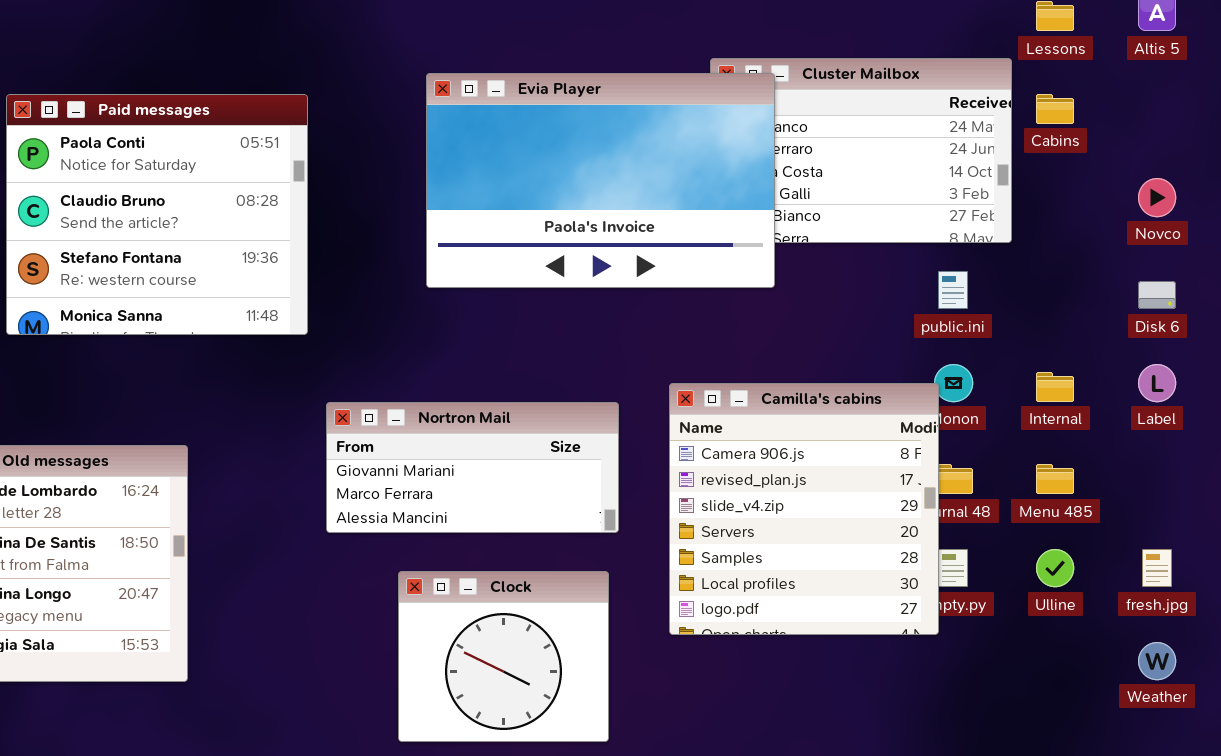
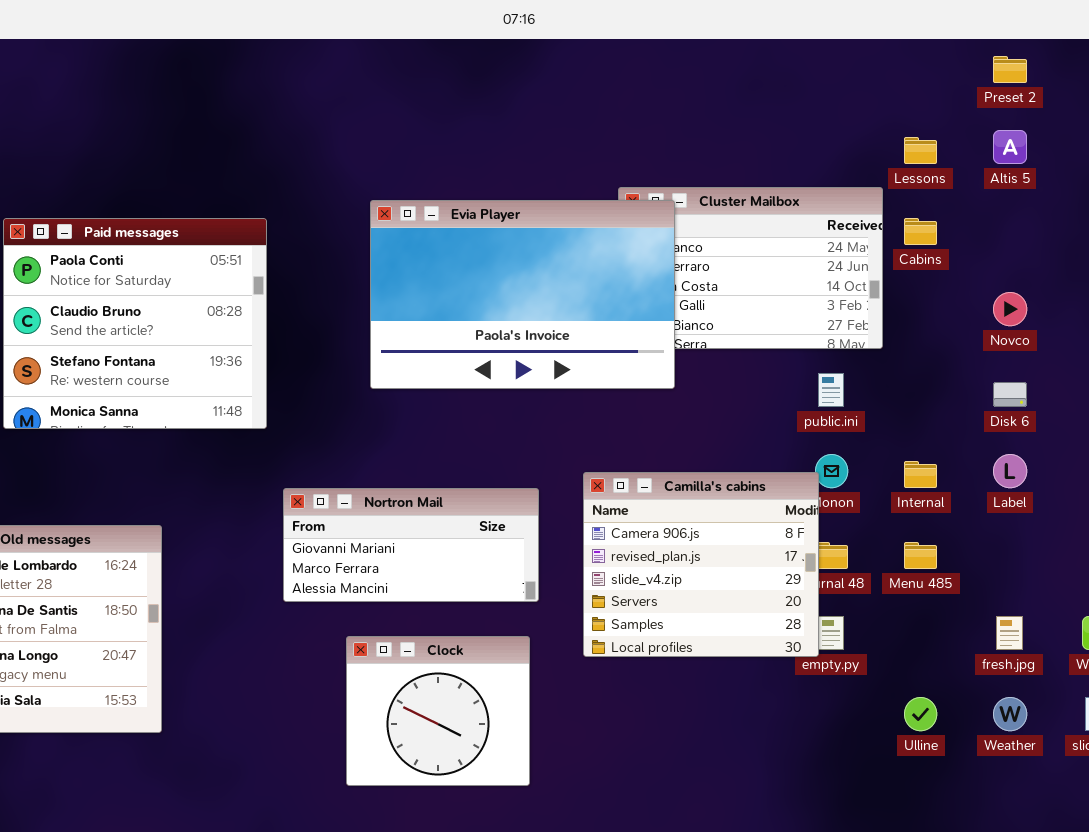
Camilla's cabins: [669,383,939,635] -> [583,472,819,657], resized
Ulline: [1036,549,1074,587] -> [904,697,937,731], moved

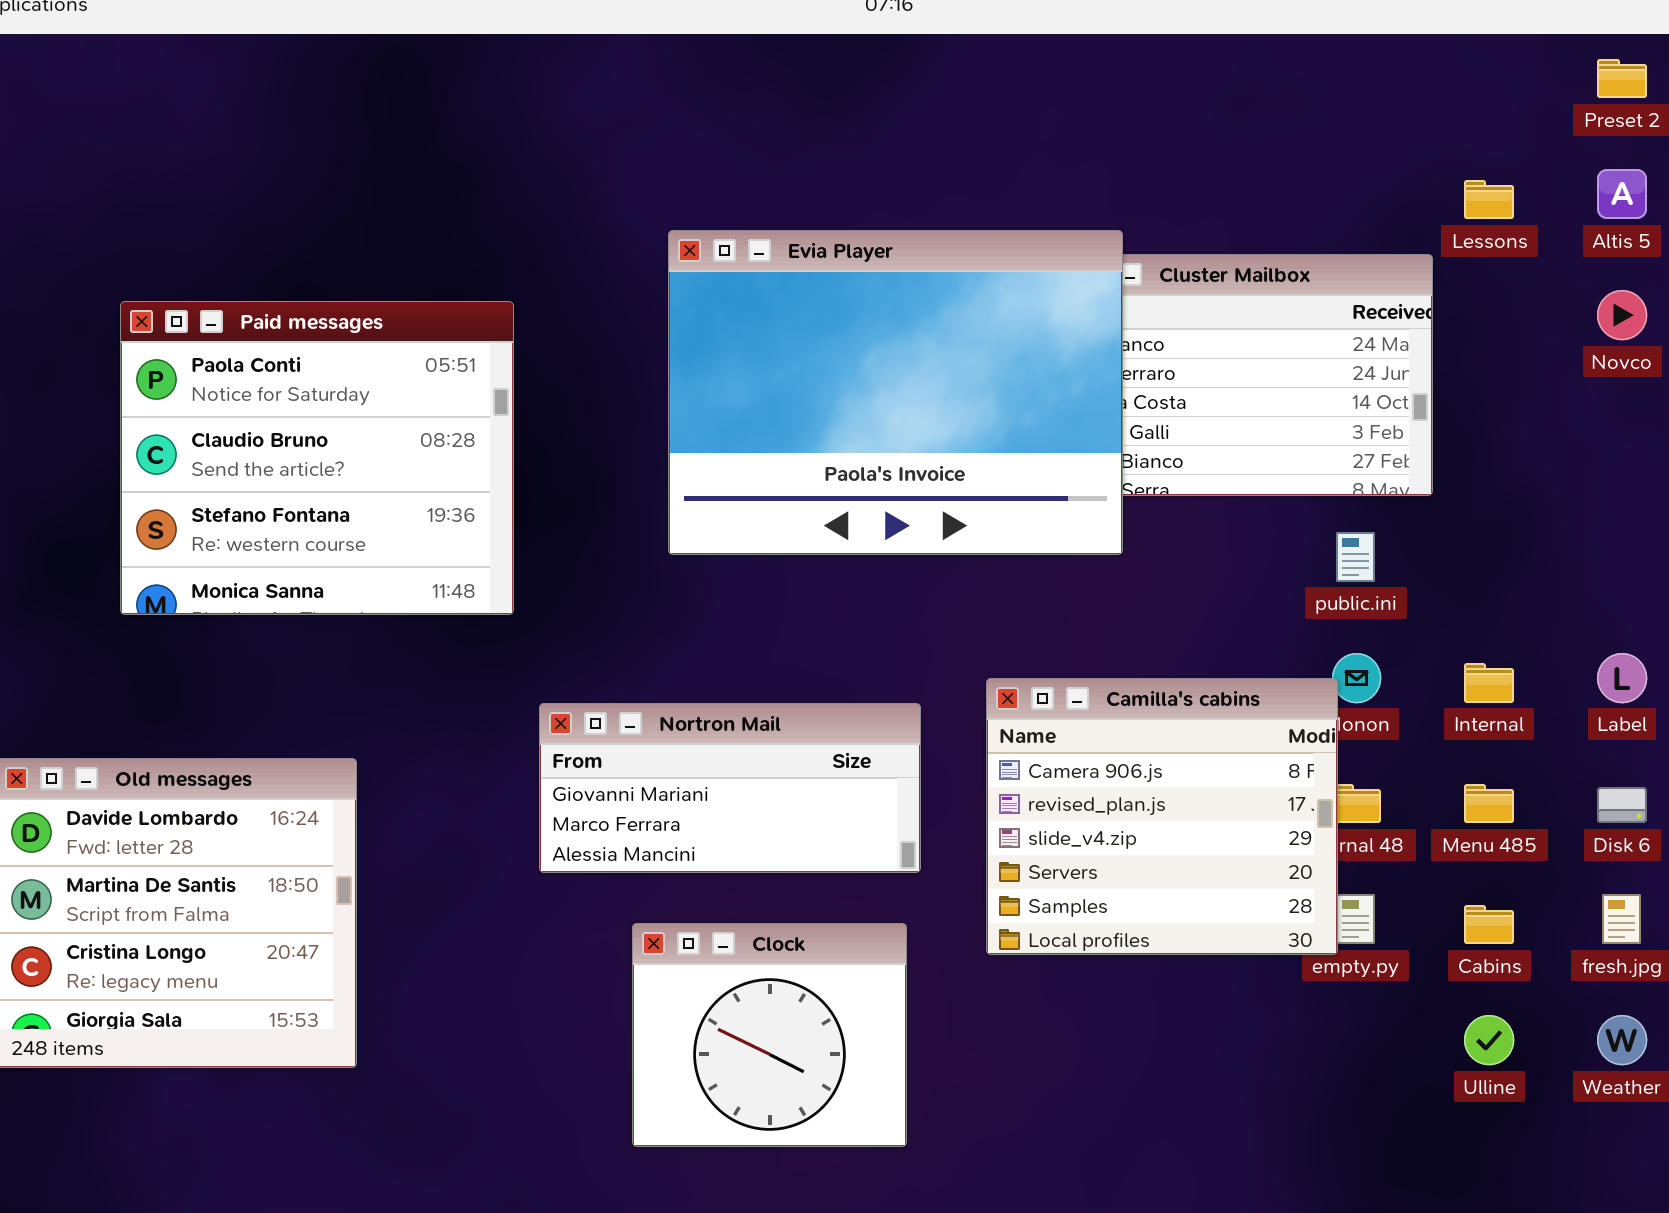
Evia Player: [370,200,675,389] -> [668,230,1123,555], resized
Cabins: [904,218,937,245] -> [1464,905,1514,944], moved
Novco: [993,292,1027,326] -> [1597,290,1647,340], moved
Disk 6: [993,382,1027,407] -> [1597,787,1647,823], moved

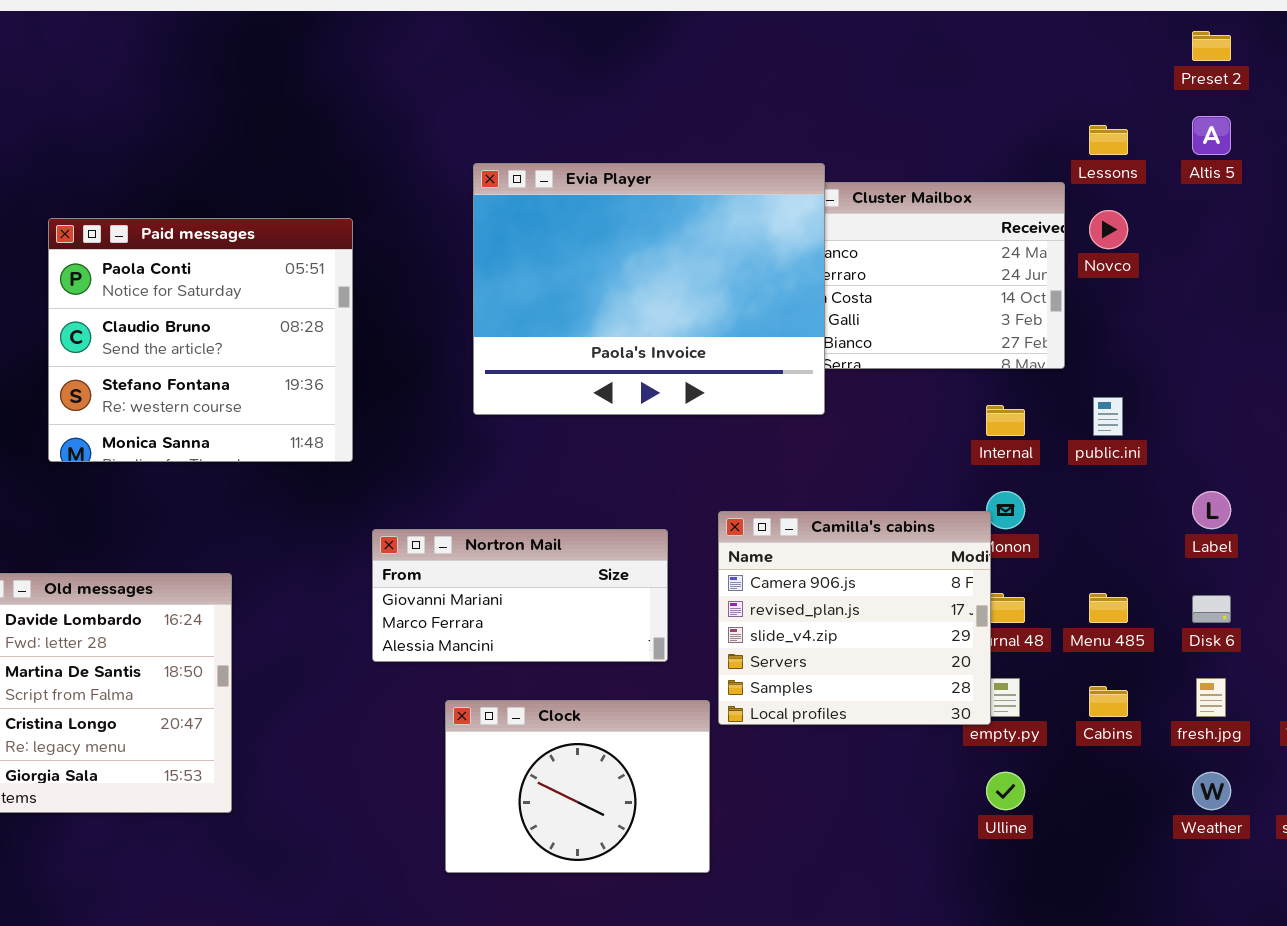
Novco: [1597,290,1647,340] -> [1089,210,1128,249], moved
public.ini: [1336,532,1375,582] -> [1093,397,1123,436], moved
Internal: [1464,663,1514,703] -> [986,405,1025,436], moved
Clock: [632,923,907,1147] -> [445,700,710,873], resized
Ulline: [1464,1015,1514,1065] -> [986,772,1025,810], moved

